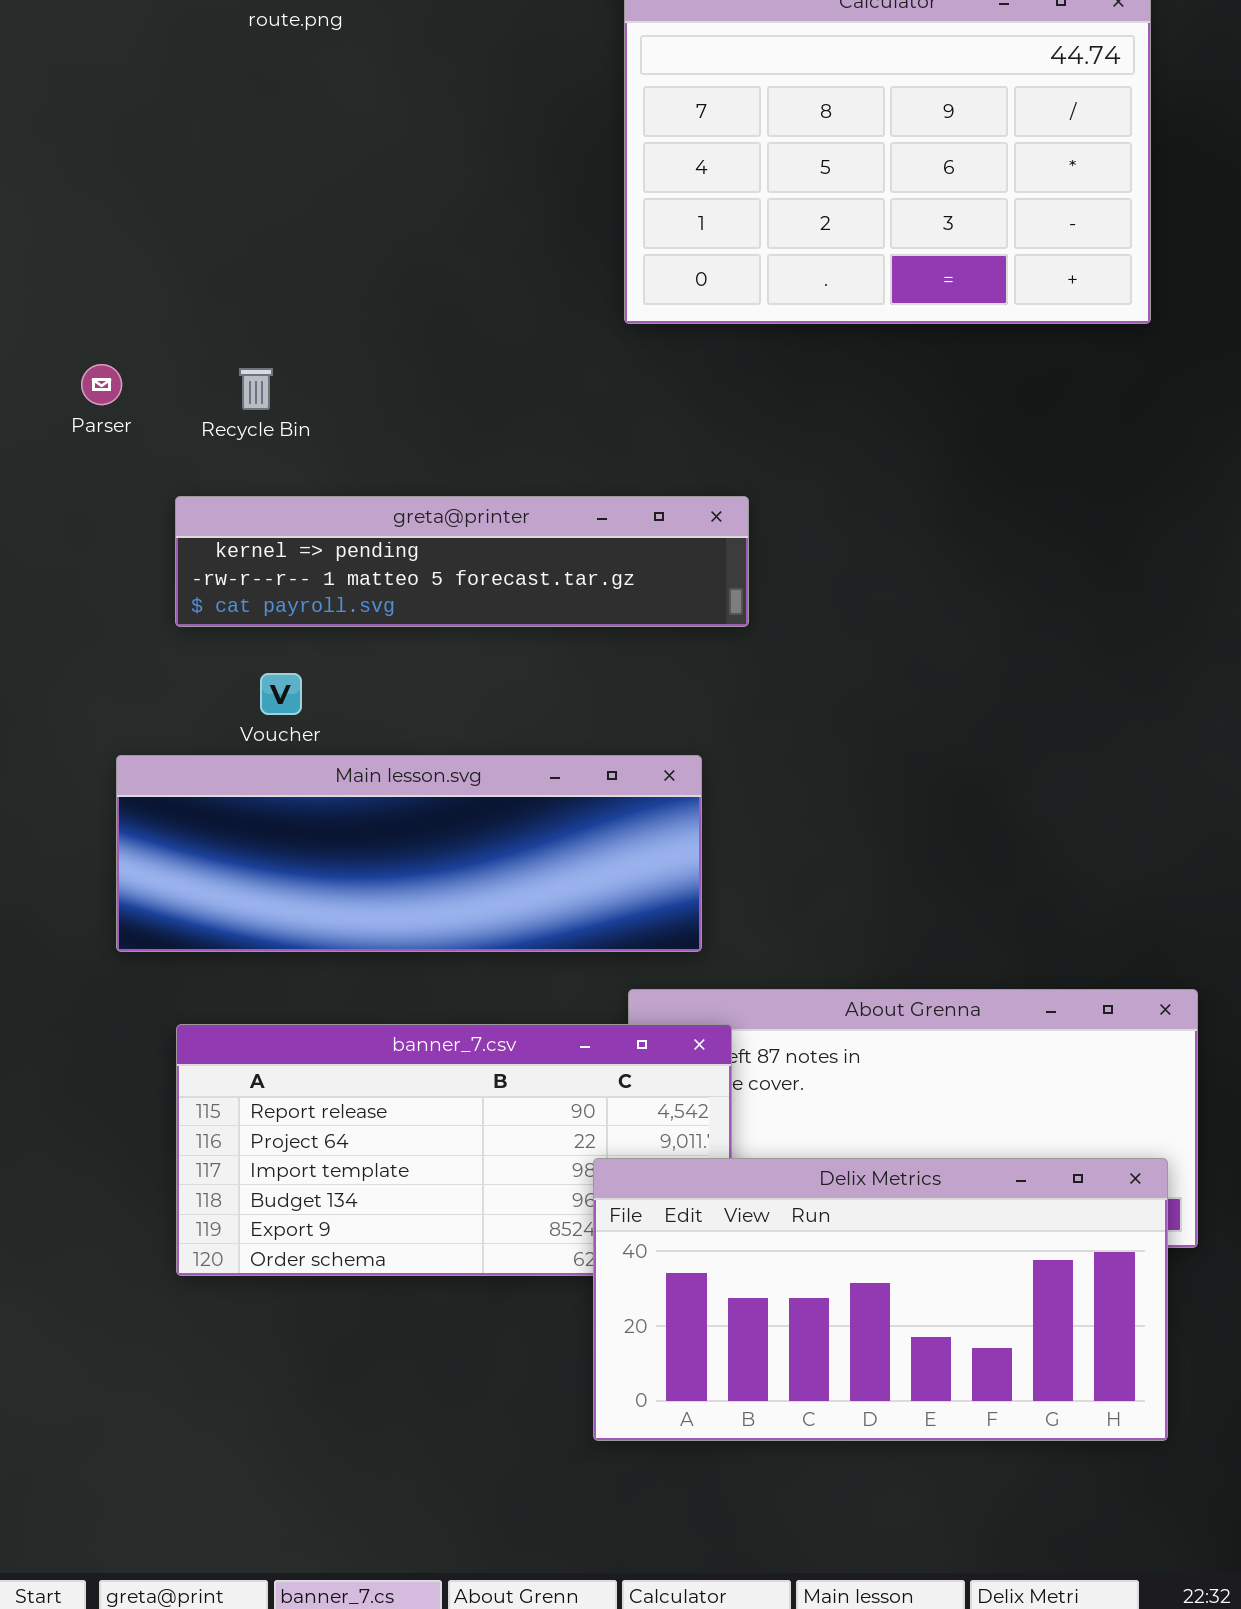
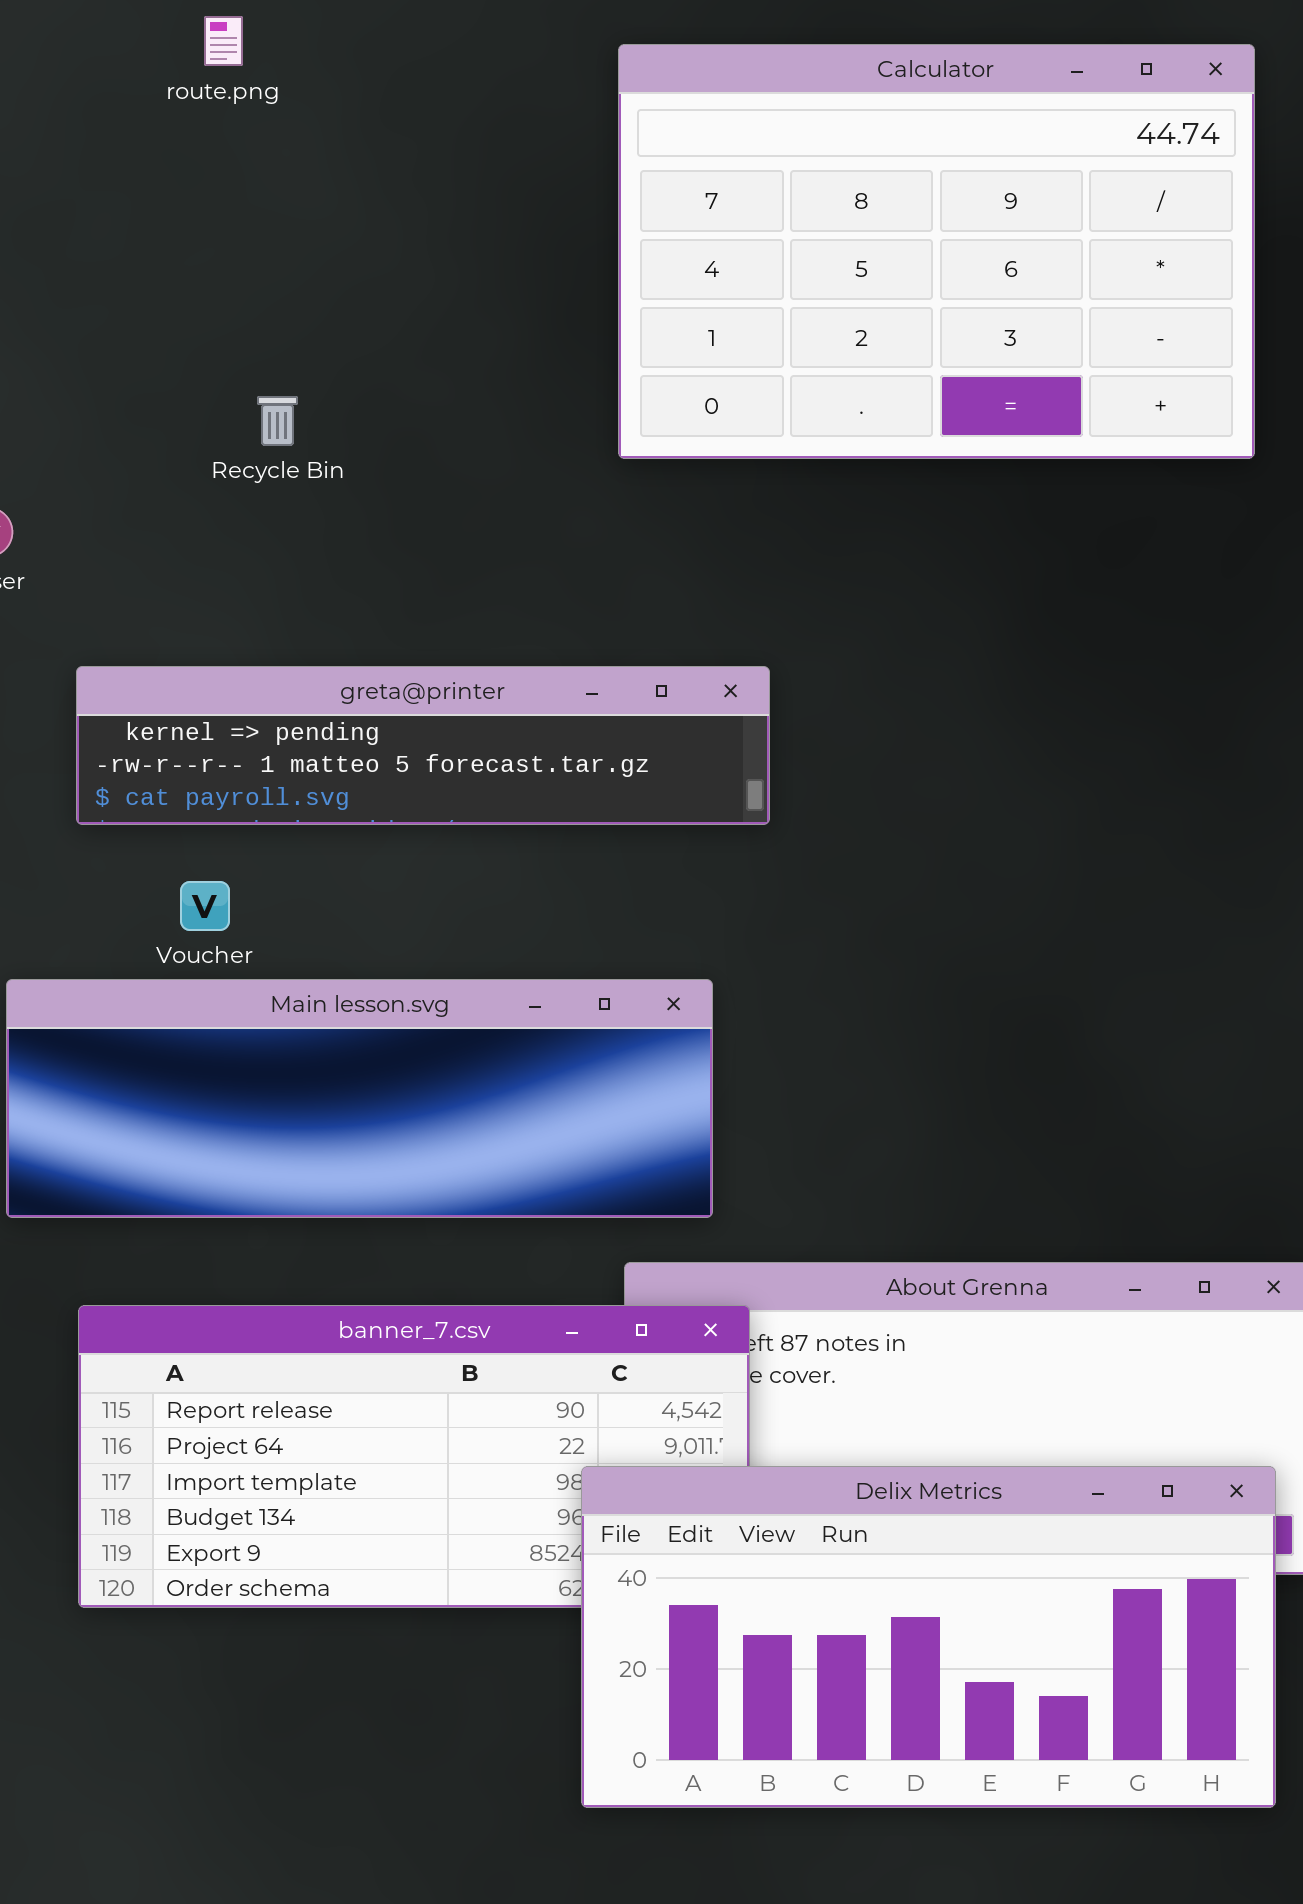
Recycle Bin: [239,368,273,410] -> [257,396,298,446], moved

